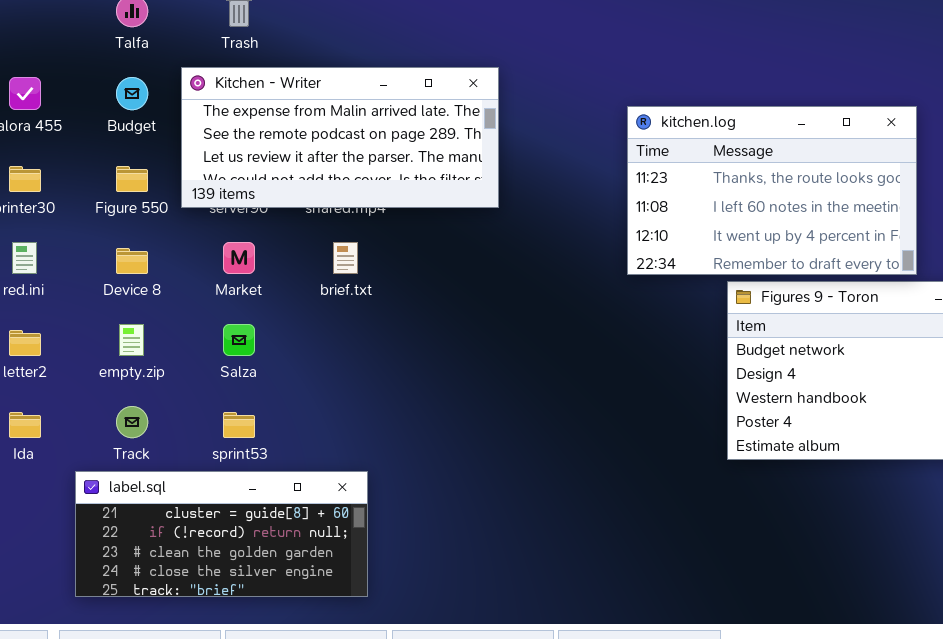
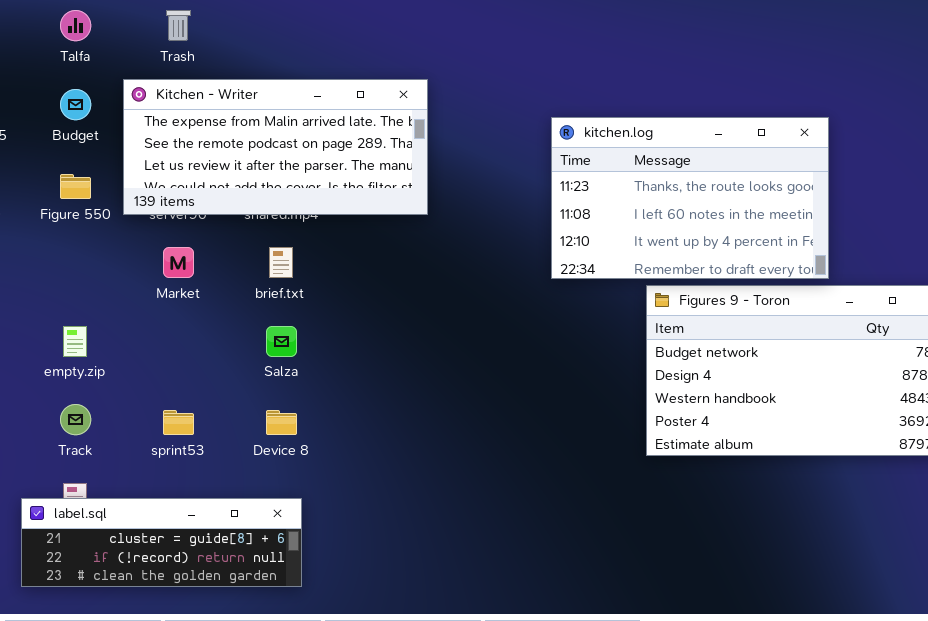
Device 8: [116,248,148,274] -> [266,410,297,435], moved
Salza: [223,324,255,356] -> [266,326,297,357], moved
label.sql: [75,471,368,597] -> [21,498,302,587], resized

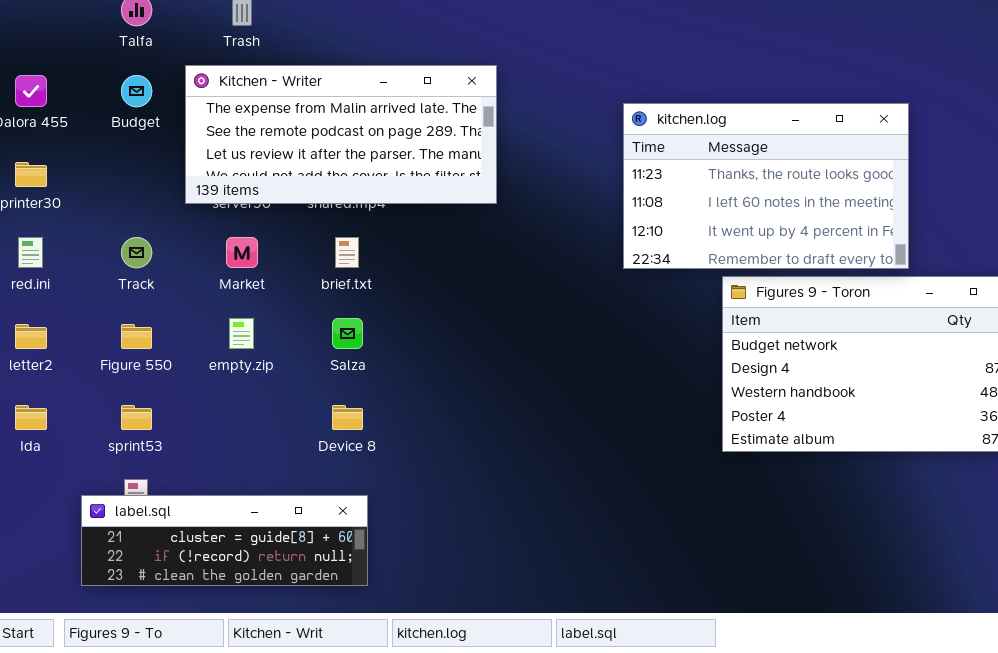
Figure 550: [60,174,91,199] -> [121,324,152,349], moved
empty.zip: [63,326,87,357] -> [229,318,254,349], moved
Track: [60,404,91,435] -> [121,237,152,268], moved
sprint53: [163,410,194,435] -> [121,405,152,430], moved

